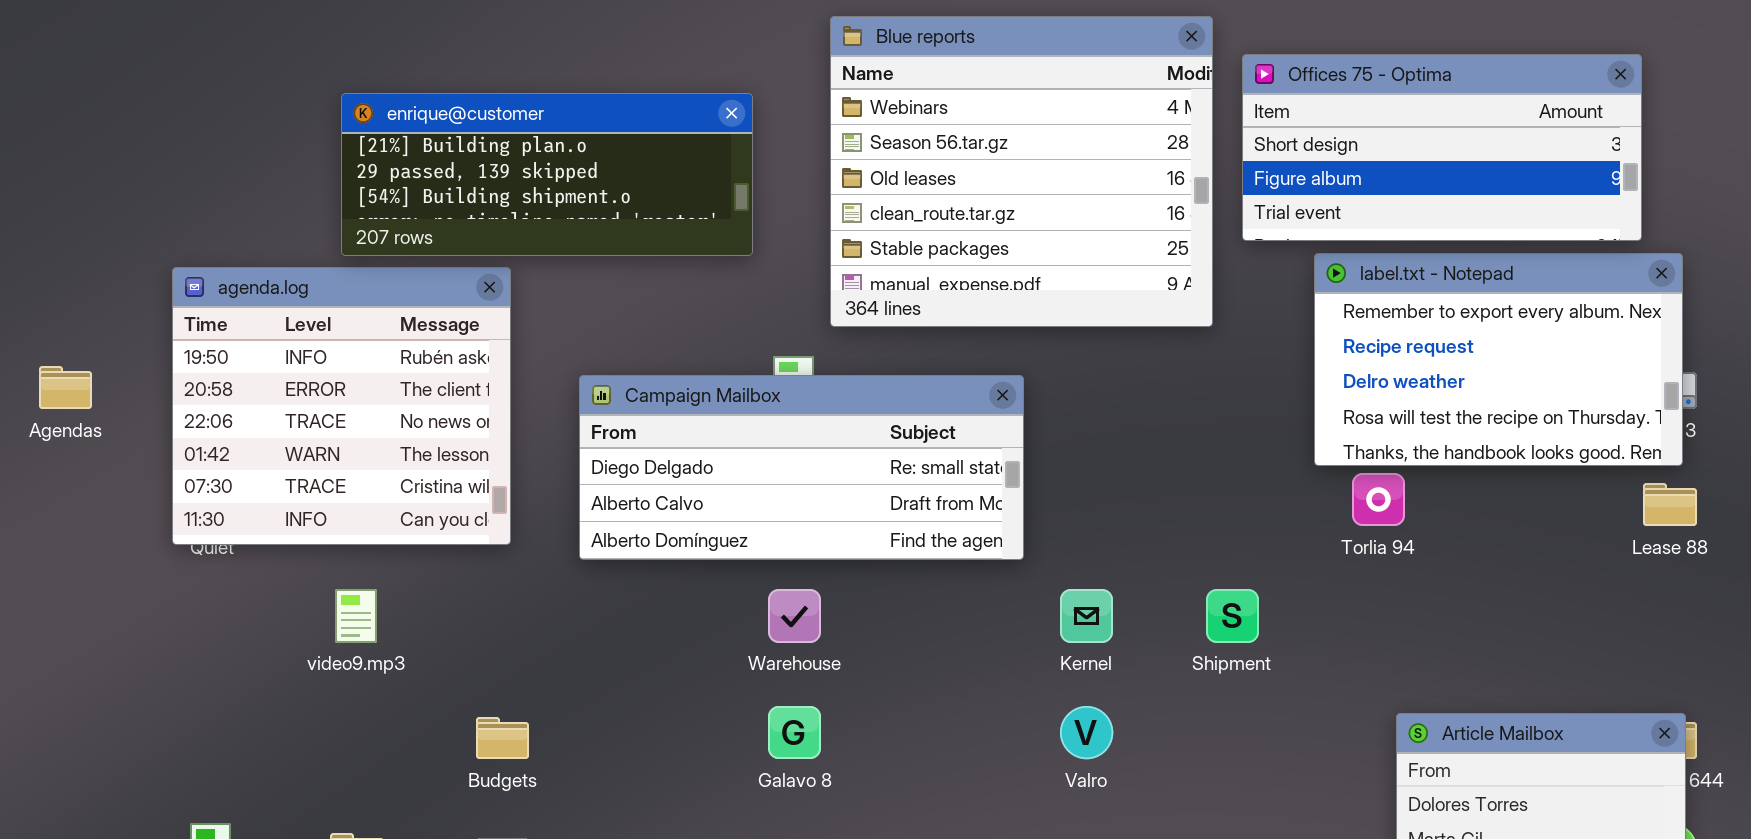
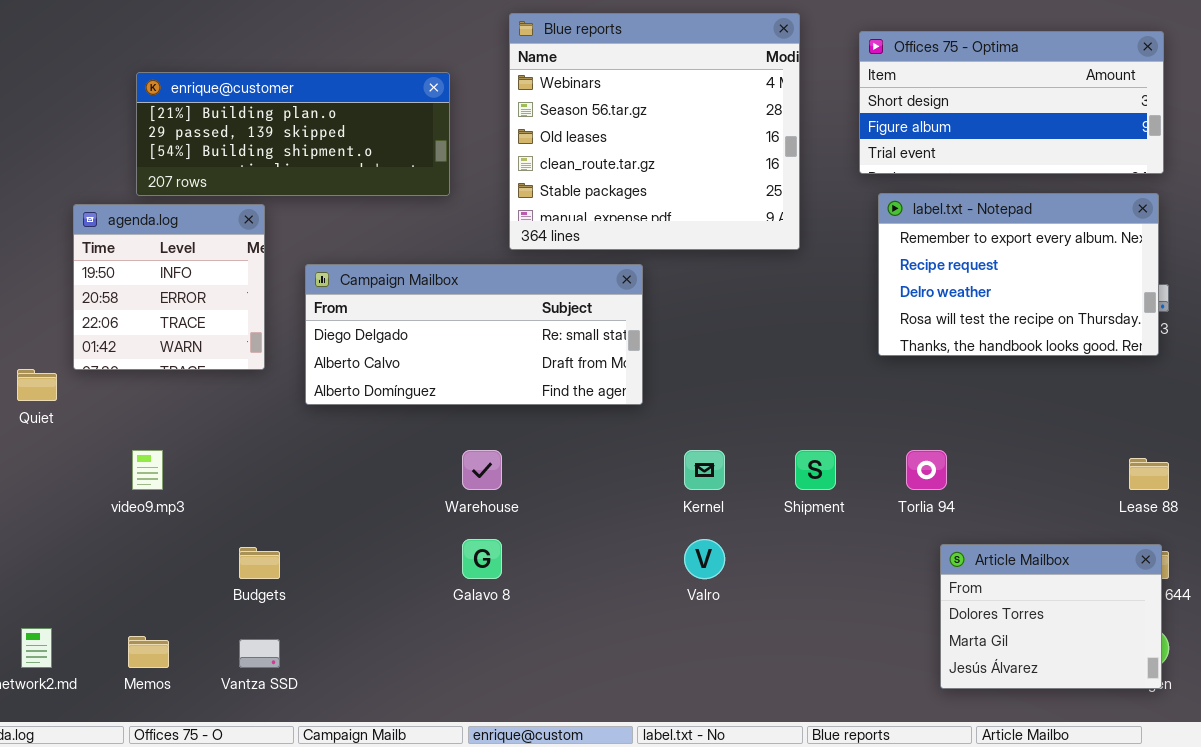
Offices 75 - Optima: [1242,54,1642,241] -> [859,31,1164,174], moved
agenda.log: [172,267,511,545] -> [73,204,265,370], resized
Campaign Mailbox: [579,375,1024,560] -> [305,264,643,405], moved
Torlia 94: [1352,473,1405,526] -> [906,450,947,490], moved
Lease 88: [1643,483,1697,526] -> [1129,458,1169,490], moved

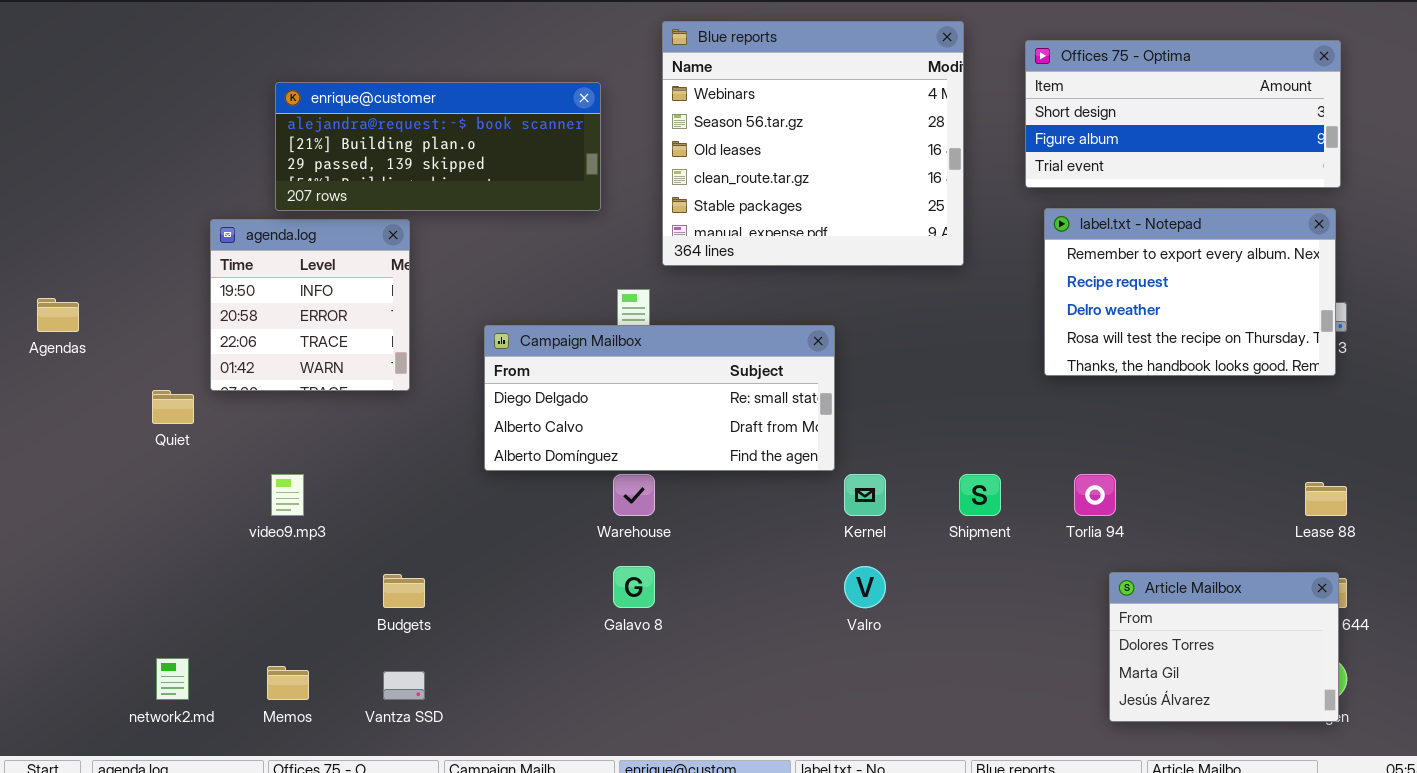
enrique@customer: [136,72,450,196] -> [275,82,601,211], scrolled up 1 row
Campaign Mailbox: [305,264,643,405] -> [484,325,835,471], moved

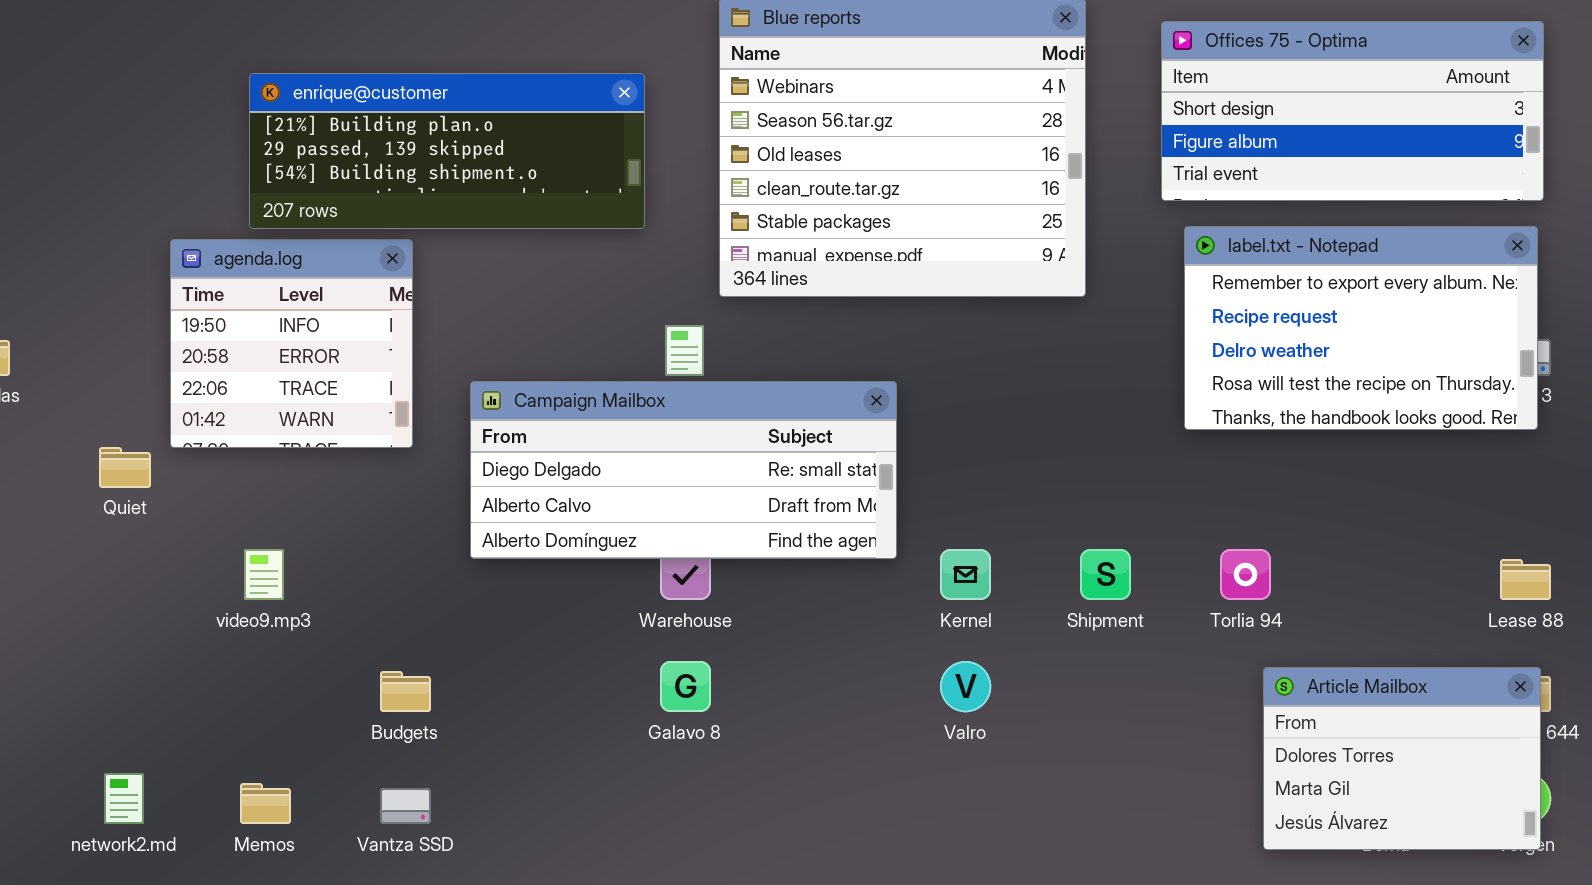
enrique@customer: [275,82,601,211] -> [249,73,645,229], scrolled down 1 row
Campaign Mailbox: [484,325,835,471] -> [470,381,897,559], moved

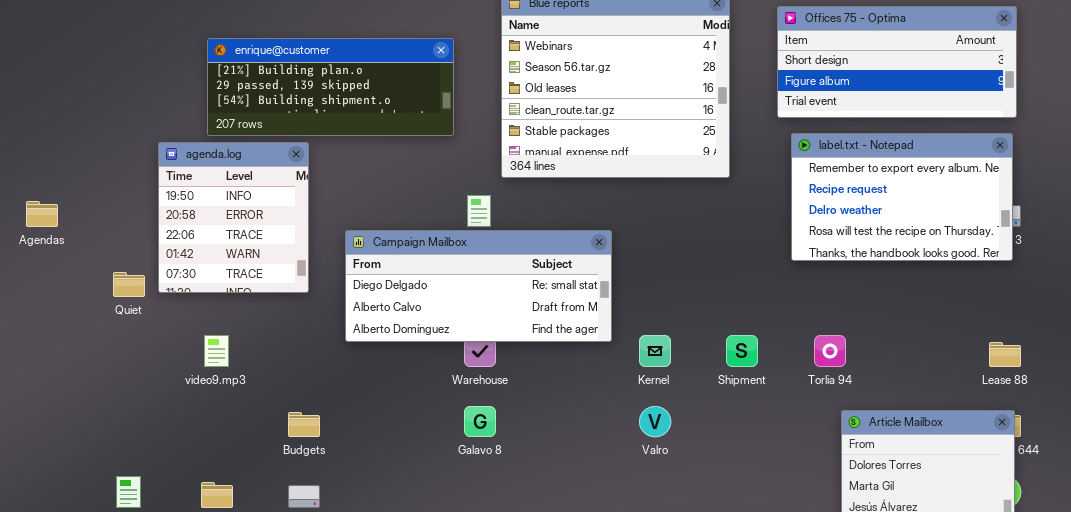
agenda.log: [170,239,413,448] -> [158,142,309,293], resized

